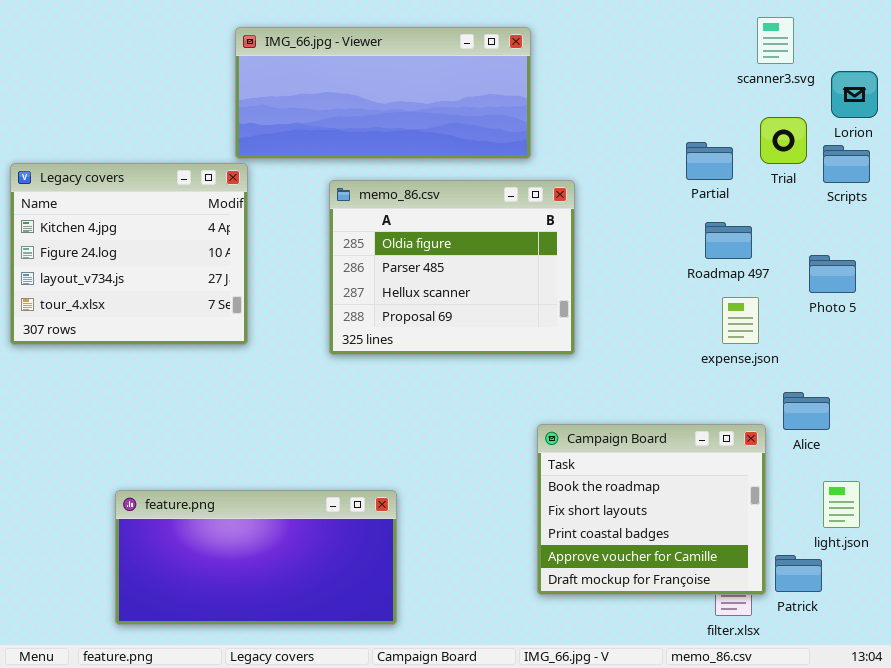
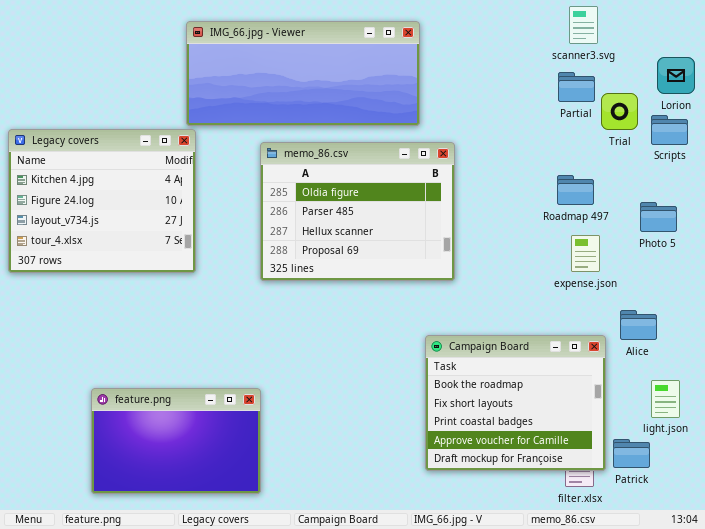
scanner3.svg: [757,17,794,64] -> [569,6,598,44], moved
Partial: [686,142,733,180] -> [558,72,595,102], moved
feature.png: [115,490,397,625] -> [91,388,261,494], resized

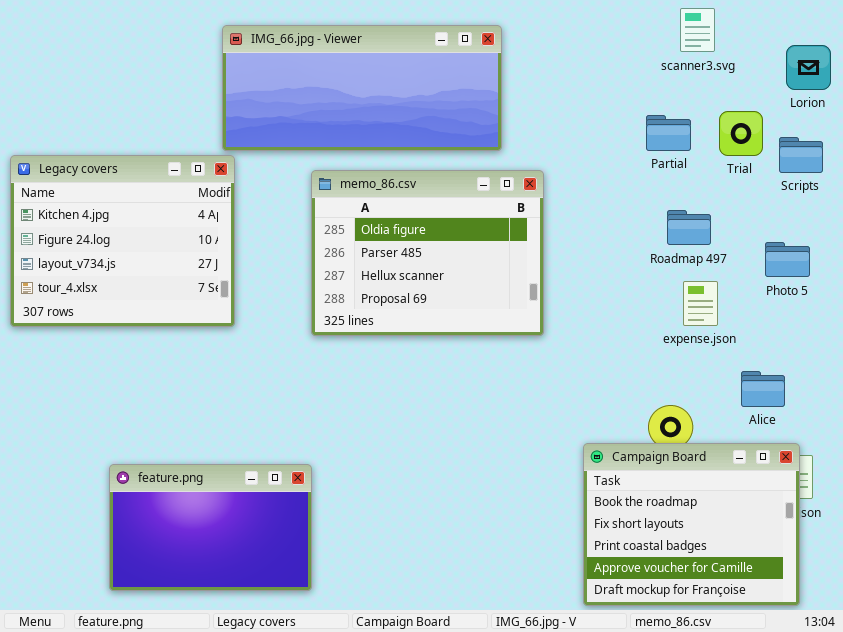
Lorion: [657,57,695,94] -> [786,45,831,90], moved
Partial: [558,72,595,102] -> [646,115,691,151], moved
Campaign Board: [425,335,606,471] -> [583,443,800,606], moved

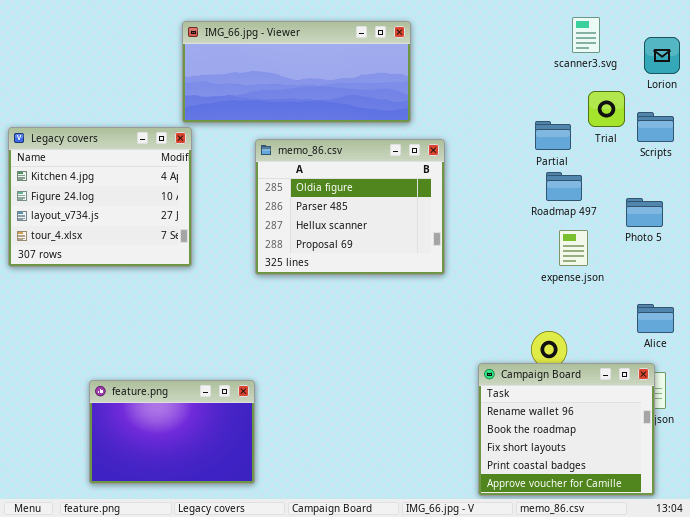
scanner3.svg: [680,8,715,52] -> [572,17,600,53], moved
Partial: [646,115,691,151] -> [535,121,571,150], moved
Alice: [741,371,785,407] -> [637,304,674,333], moved
Campaign Board: [583,443,800,606] -> [478,363,655,496], scrolled up 1 row

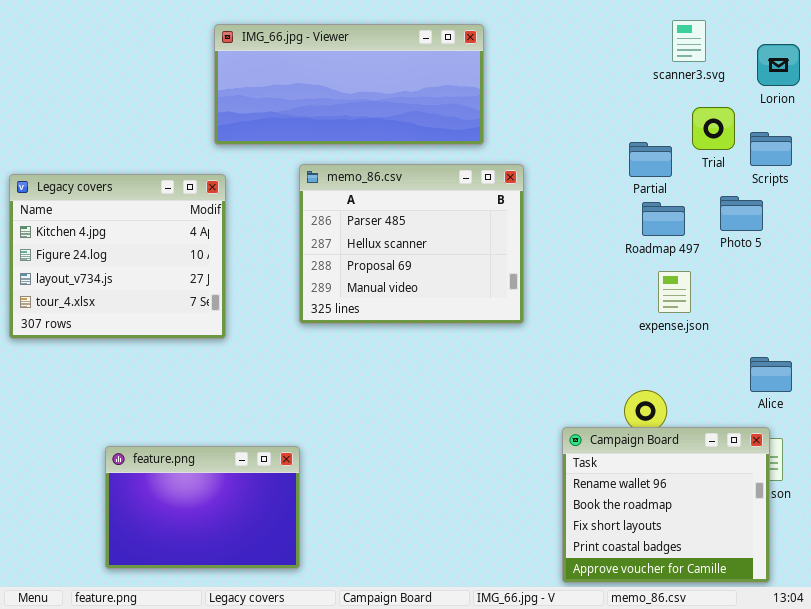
Legacy covers: [8,127,192,267] -> [9,174,226,339], moved
memo_86.csv: [255,139,445,275] -> [299,164,524,324], scrolled down 1 row
Photo 5: [626,198,663,227] -> [720,196,763,231], moved

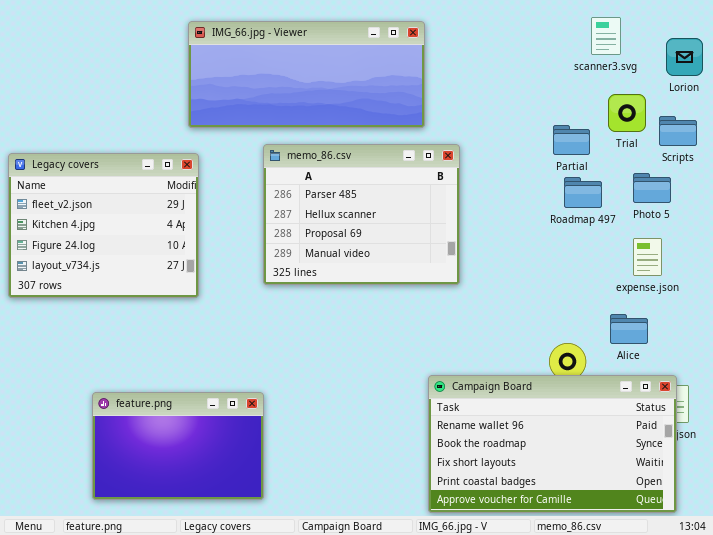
Legacy covers: [9,174,226,339] -> [8,153,199,298], scrolled up 1 row
expense.json: [658,271,691,313] -> [633,238,662,276], moved
Alice: [750,357,792,392] -> [610,314,648,344], moved
Campaign Board: [562,427,770,583] -> [428,375,677,513], resized

